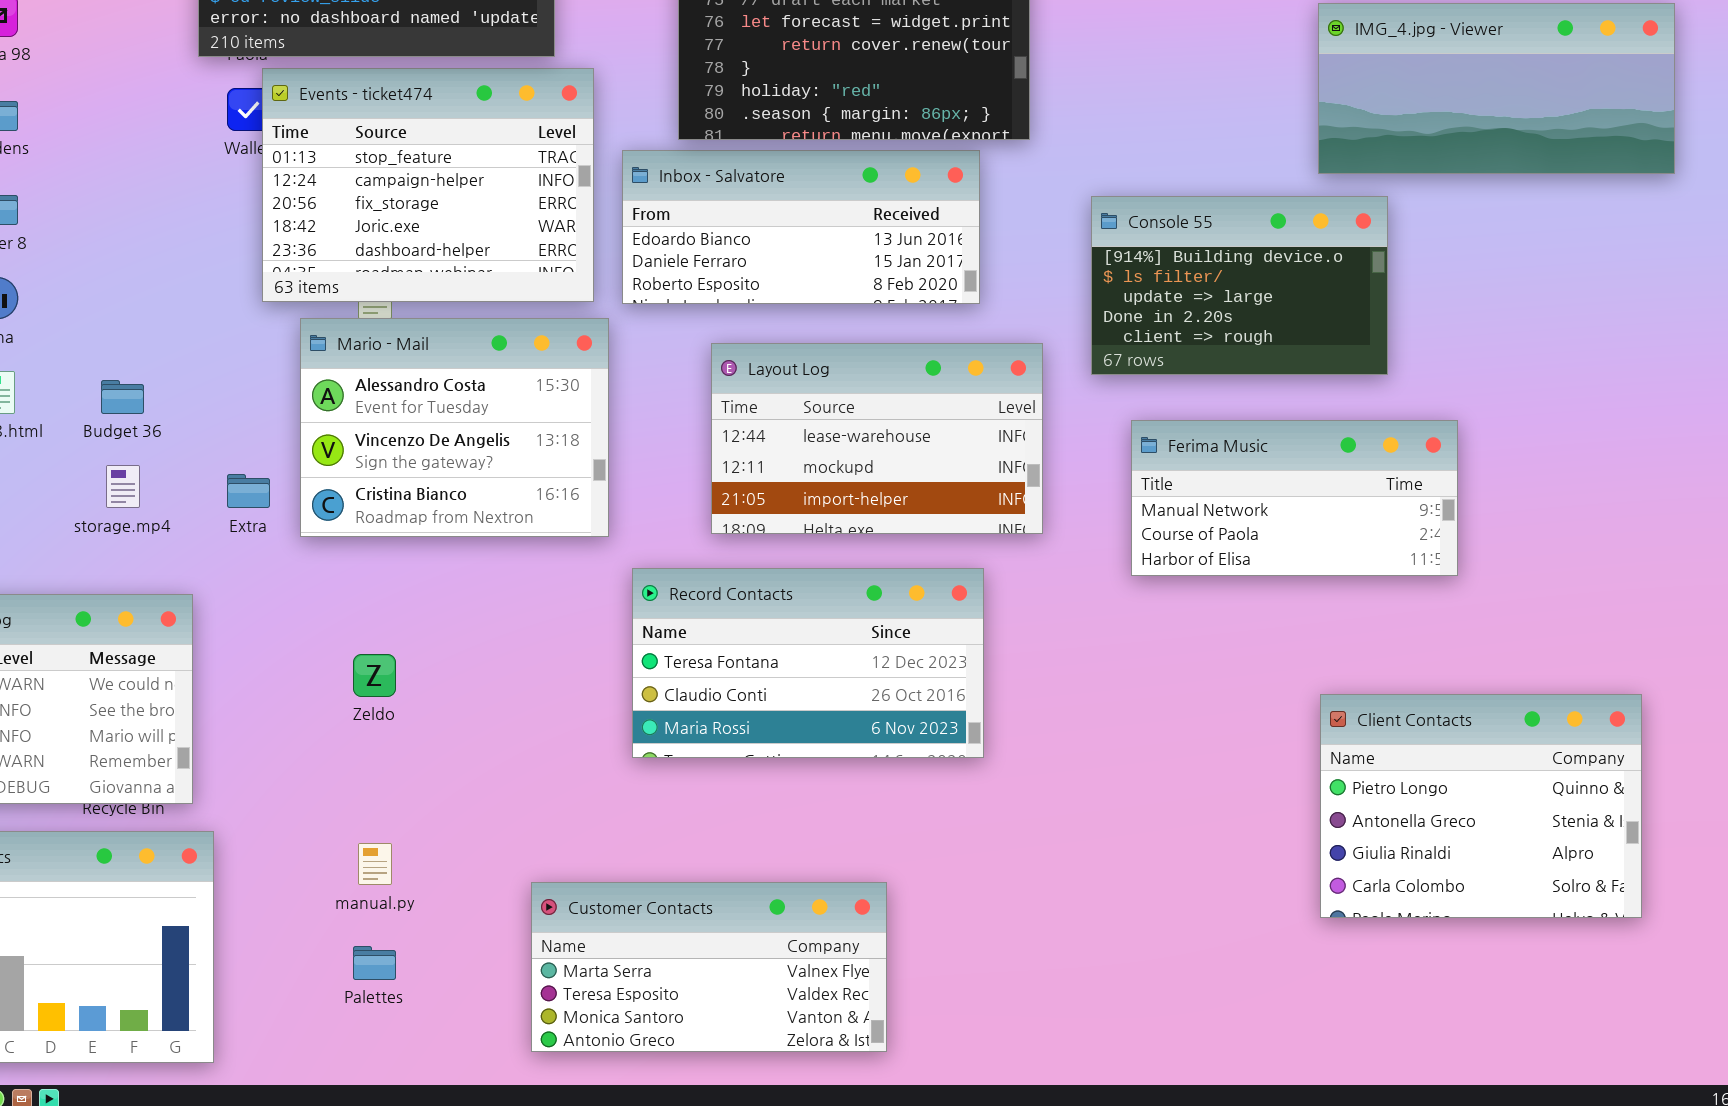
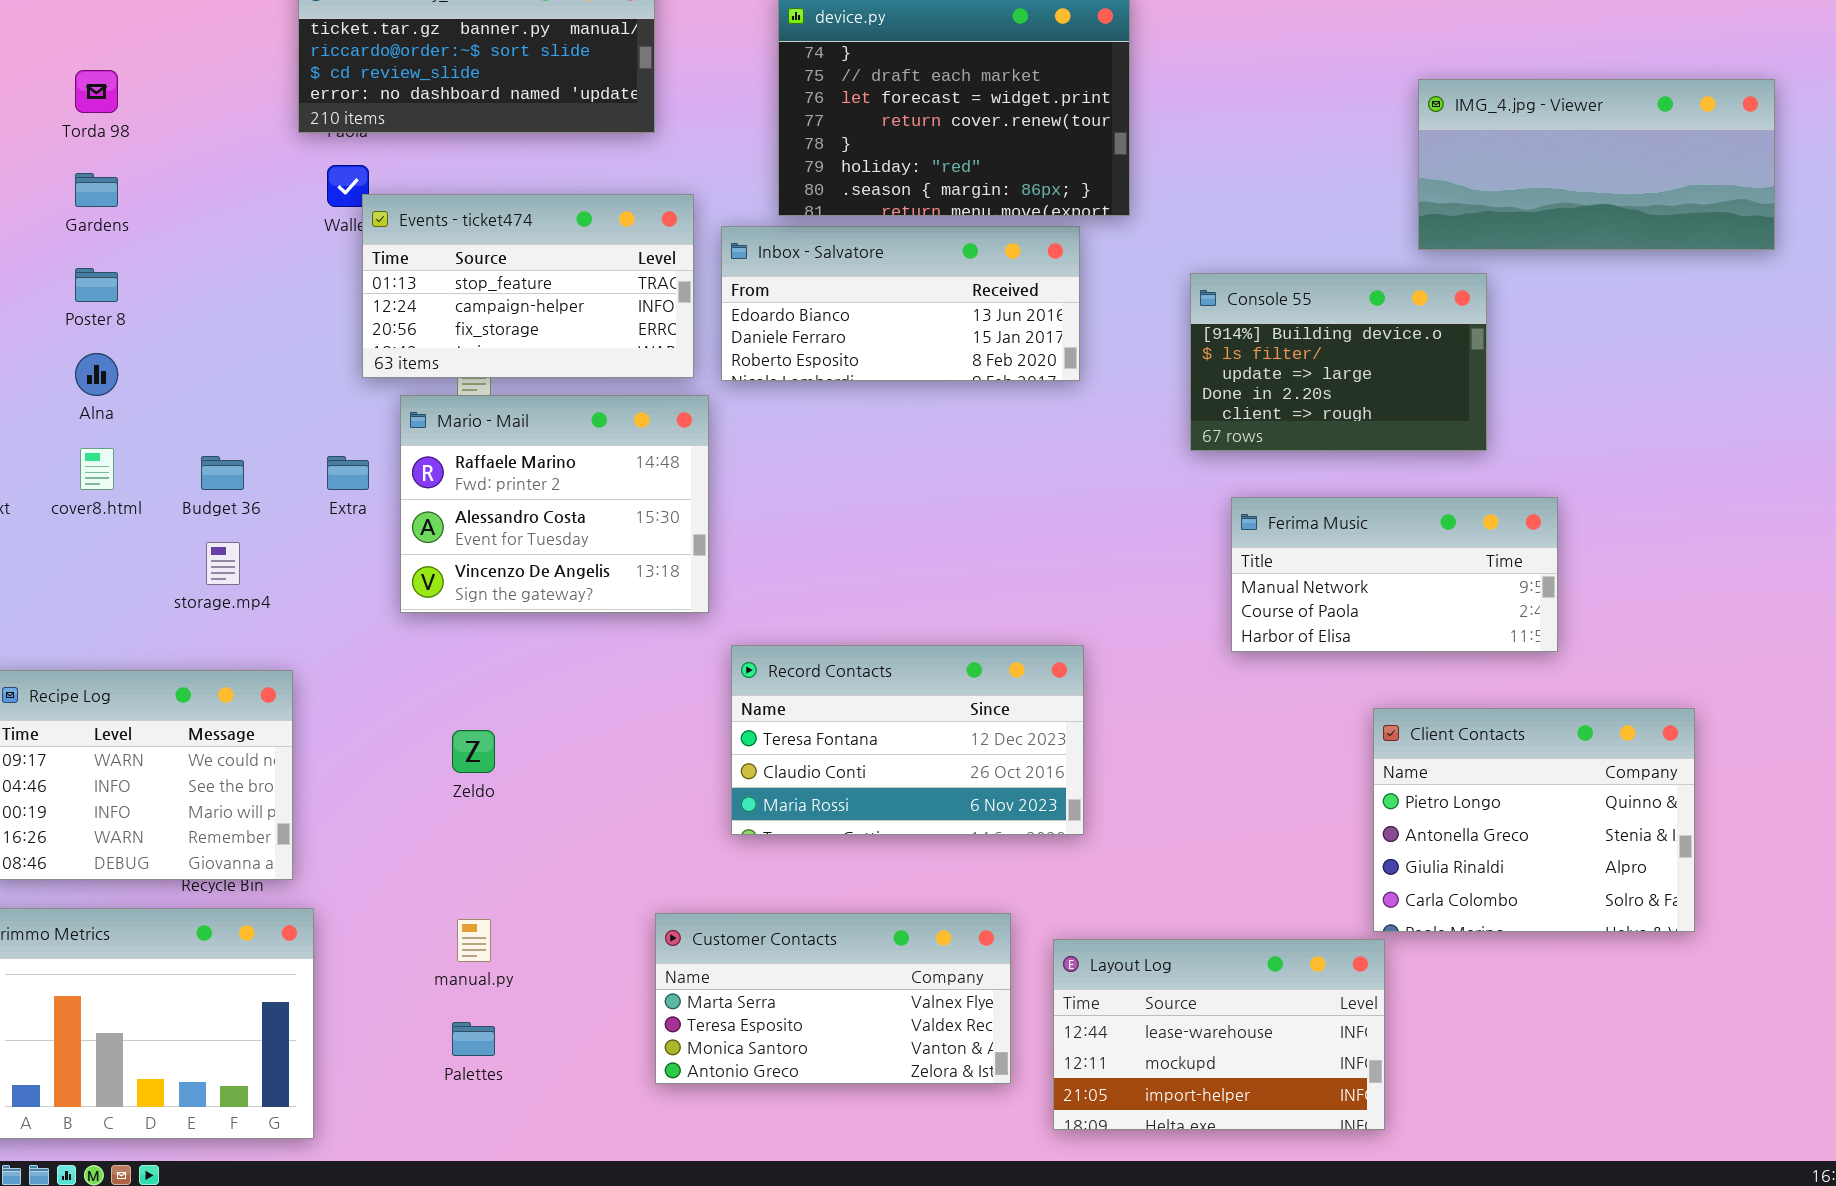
Events - ticket474: [262,68,594,302] -> [362,194,694,378], resized
Mario - Mail: [300,318,609,537] -> [400,395,709,613], scrolled up 1 row
Layout Log: [711,343,1043,534] -> [1053,939,1385,1130], moved
Extra: [227,474,270,508] -> [327,456,369,490], moved
Client Contacts: [1320,694,1642,918] -> [1373,708,1695,932], moved
Customer Contacts: [531,882,887,1052] -> [655,913,1011,1084], moved

